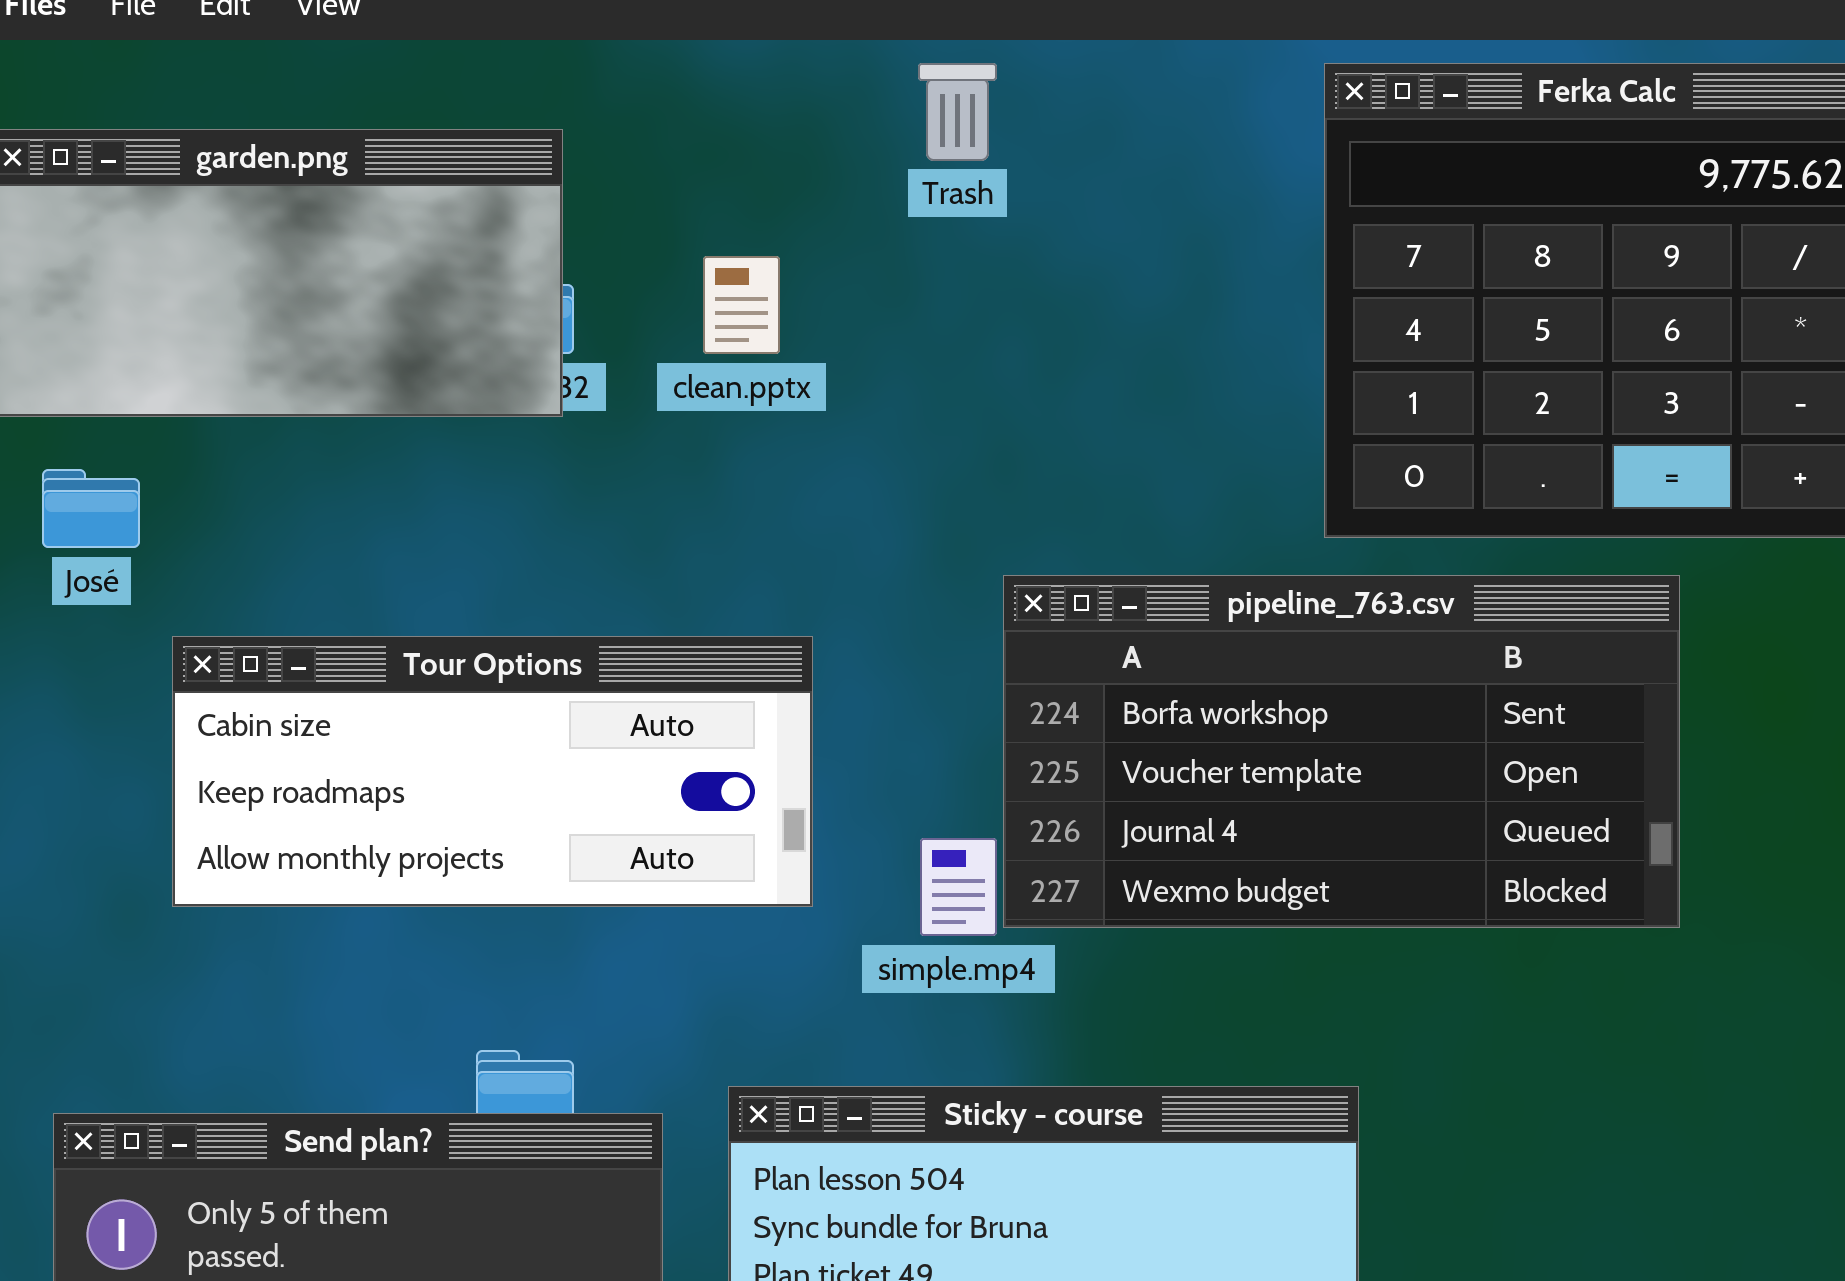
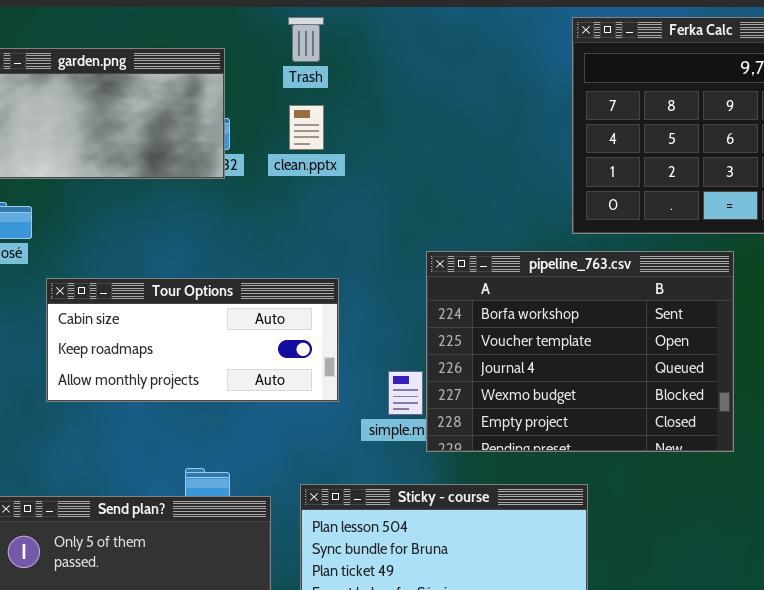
Trash: [918,63,997,161] -> [288,17,324,62], moved
pipeline_763.csv: [1003,575,1680,928] -> [426,251,734,452], resized

